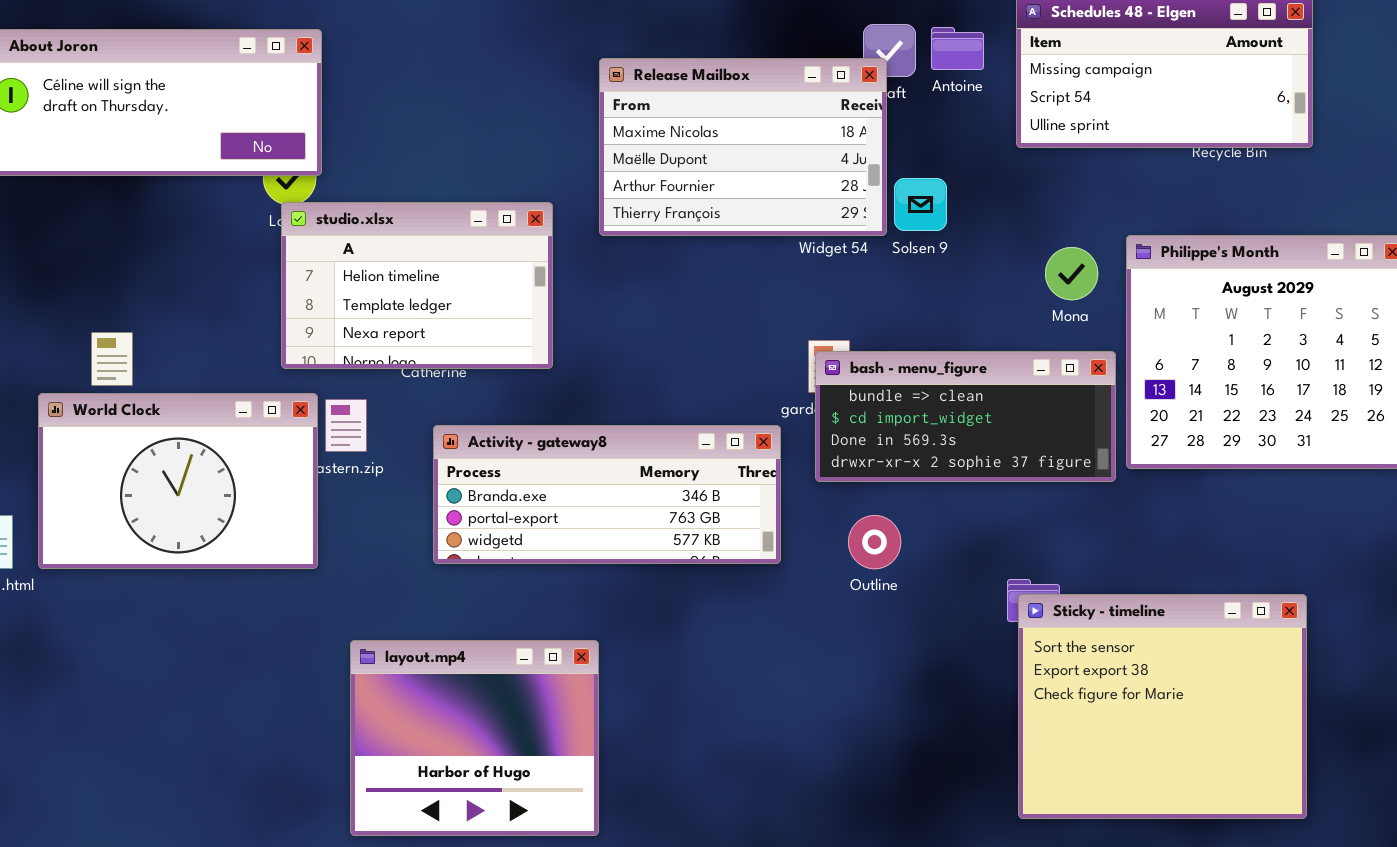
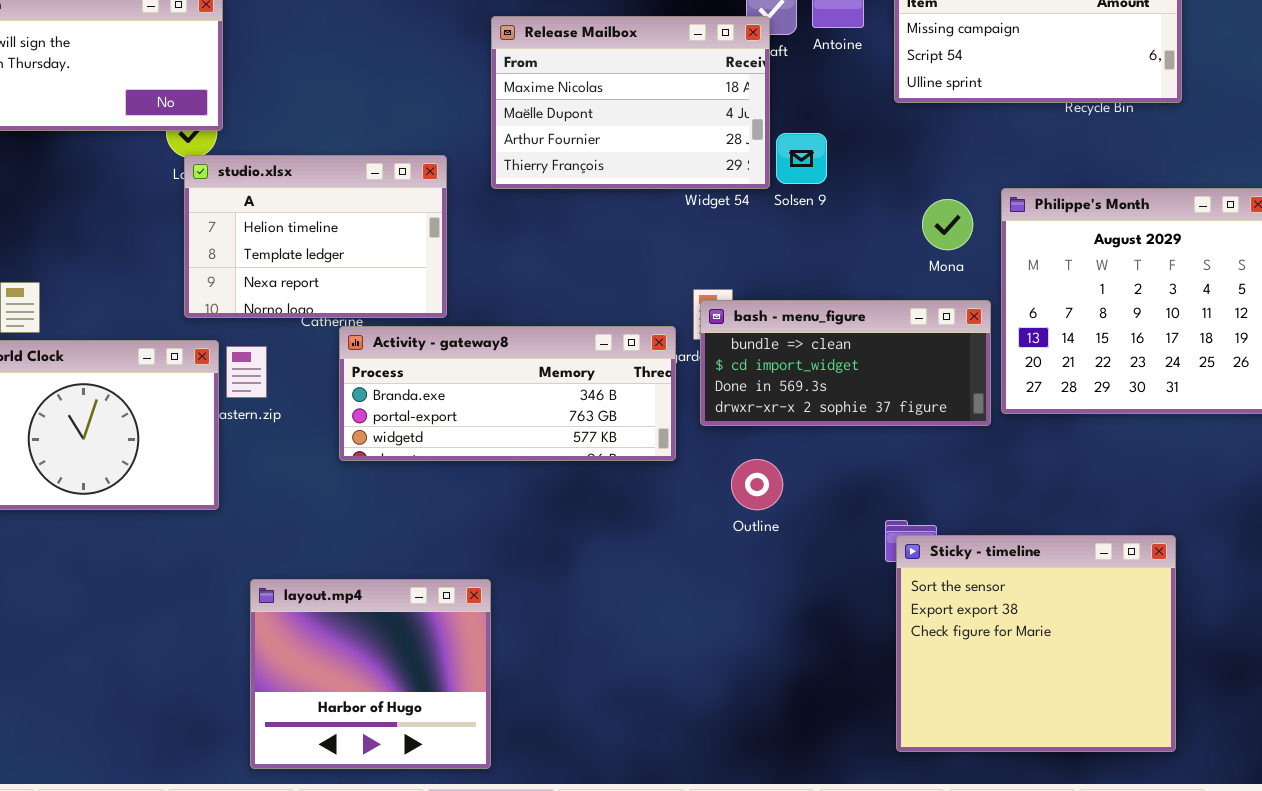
Activity - gateway8: [433,425,781,564] -> [339,326,676,461], moved

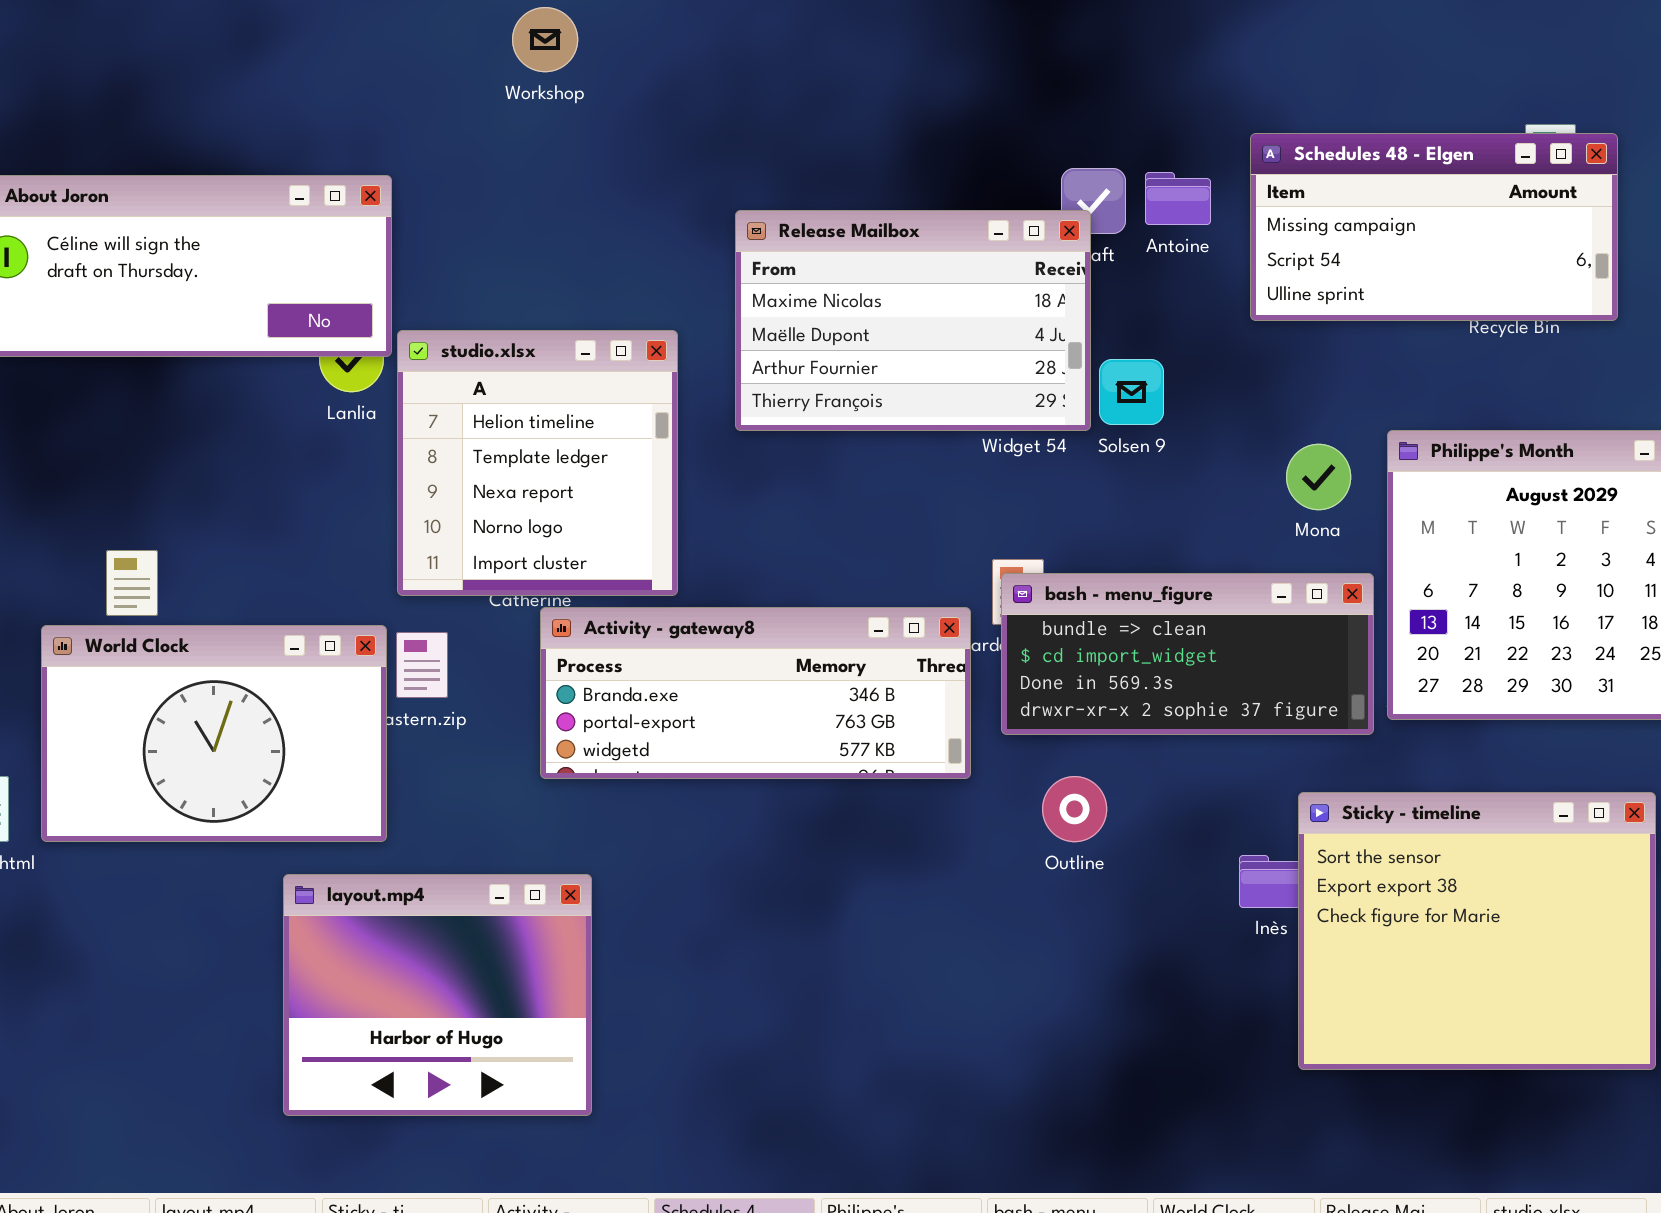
studio.xlsx: [184,155,447,318] -> [397,330,678,596], resized
Sticky - timeline: [896,535,1176,752] -> [1298,792,1656,1070], moved
layout.mp4: [250,579,491,769] -> [283,874,592,1116], moved

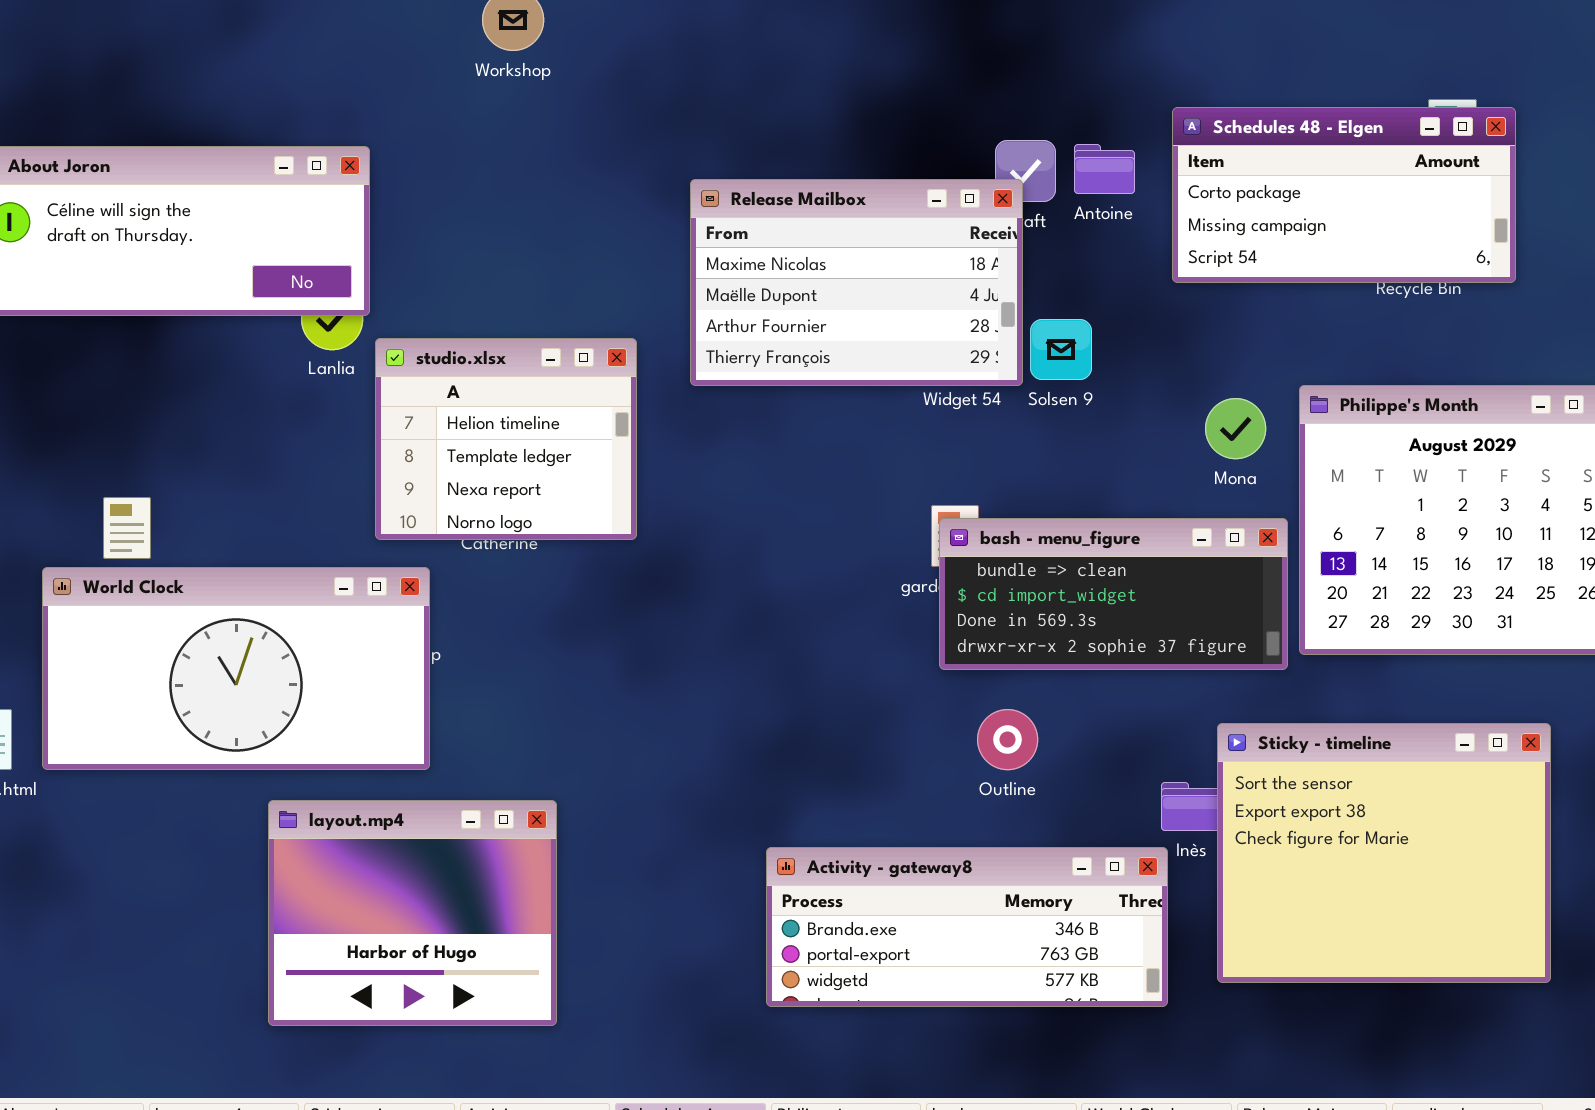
Schedules 48 - Elgen: [1250,133,1618,321] -> [1172,107,1516,283], scrolled up 1 row
studio.xlsx: [397,330,678,596] -> [375,338,637,540], resized
Activity - gateway8: [540,607,971,779] -> [766,847,1168,1007], moved
World Clock: [41,625,387,842] -> [42,567,430,770], resized

